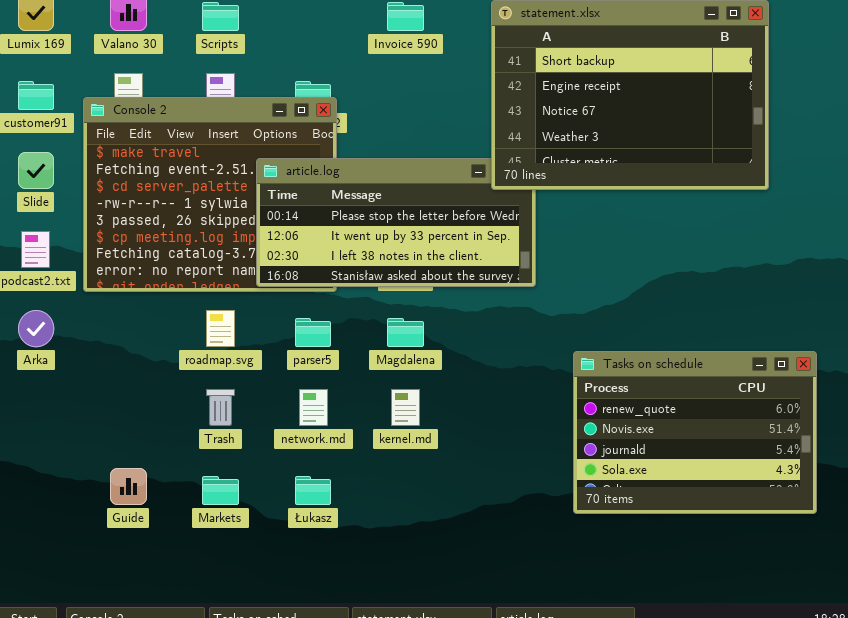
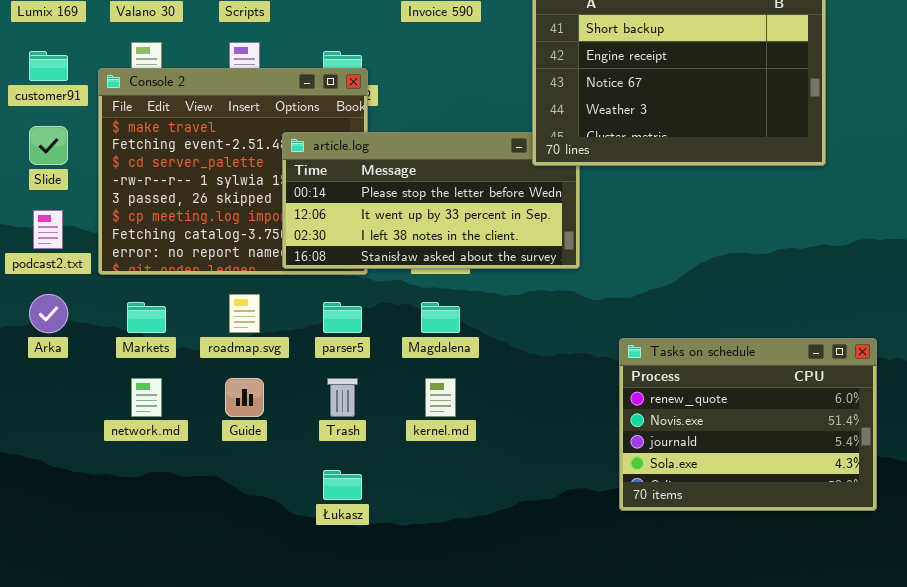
Trash: [206,389,235,426] -> [327,378,358,417], moved
network.md: [299,389,328,426] -> [131,378,162,417], moved
Guide: [110,468,147,505] -> [225,378,264,417], moved
Markets: [202,476,239,505] -> [127,302,166,333], moved

